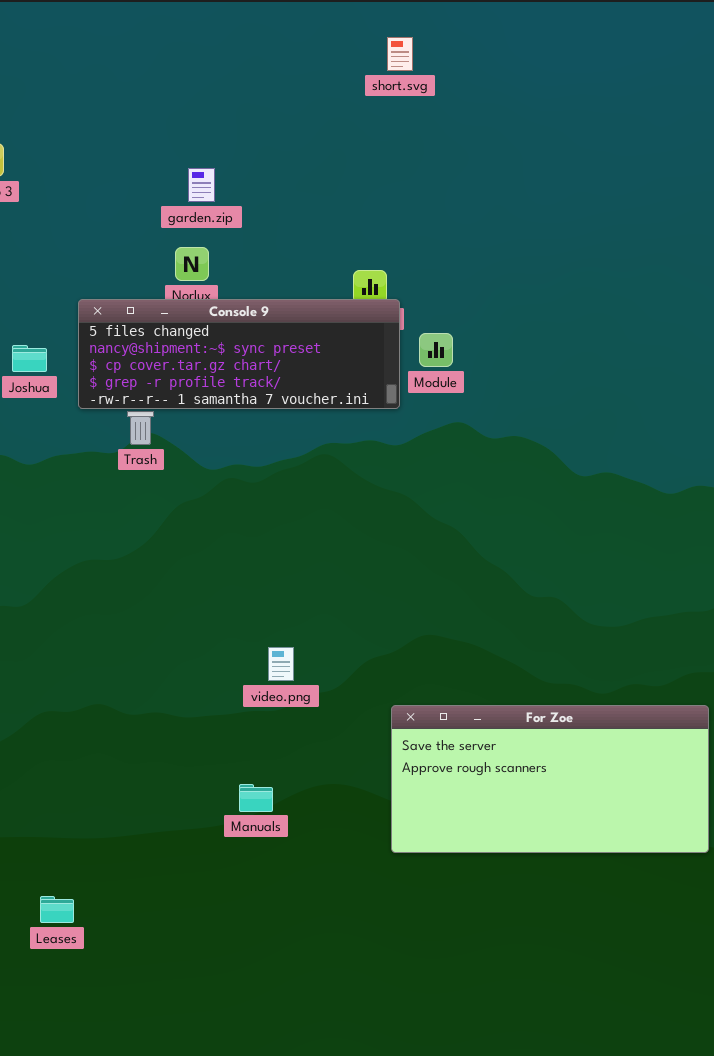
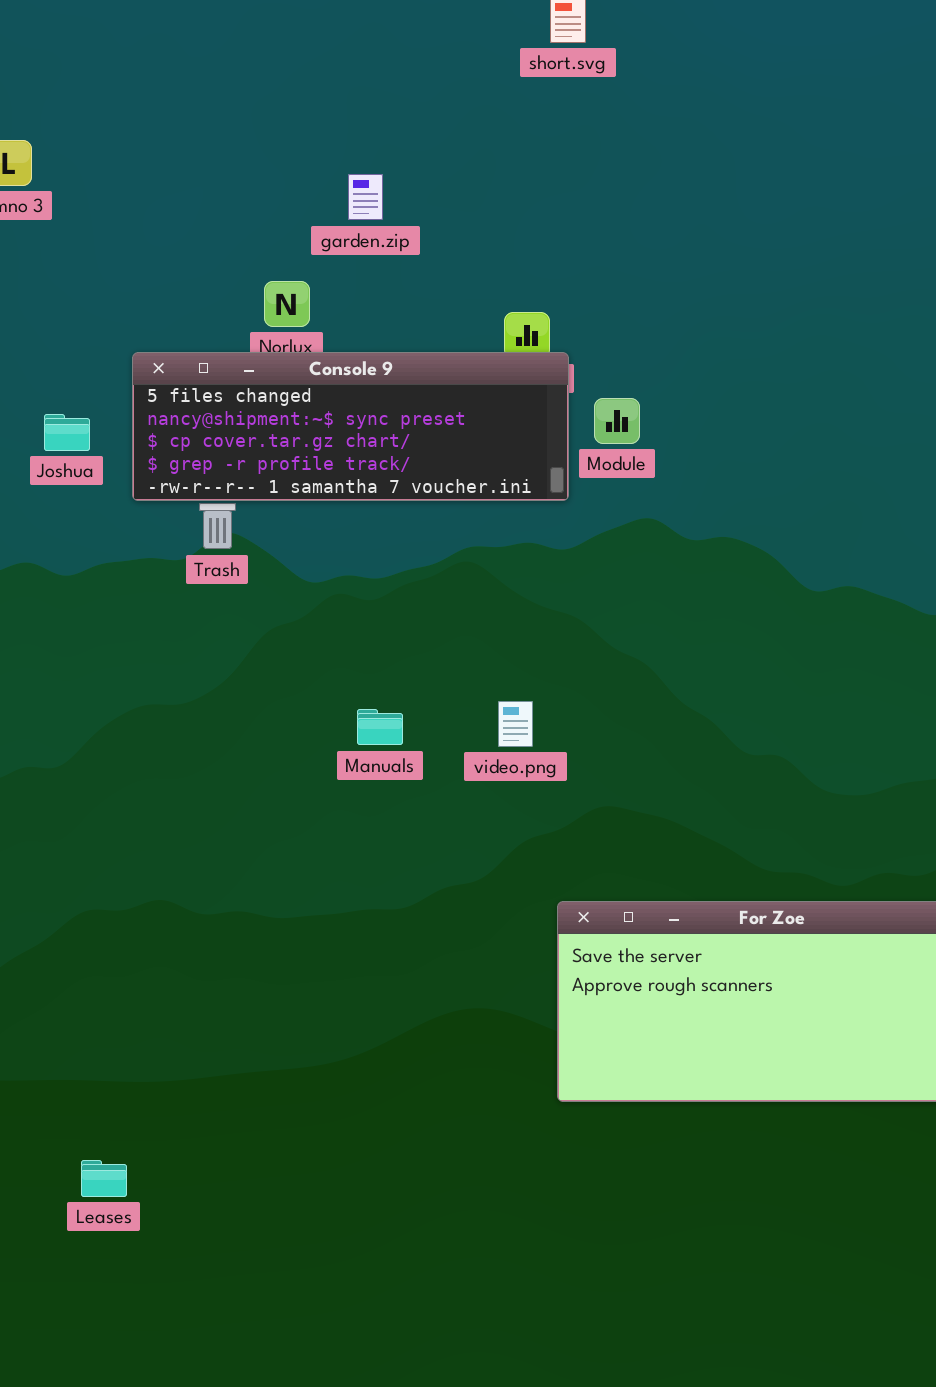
garden.zip: [188,168,215,202] -> [348,174,383,220], moved
video.png: [268,647,294,681] -> [498,701,533,747], moved
Manuals: [239,784,273,812] -> [357,709,403,745], moved

